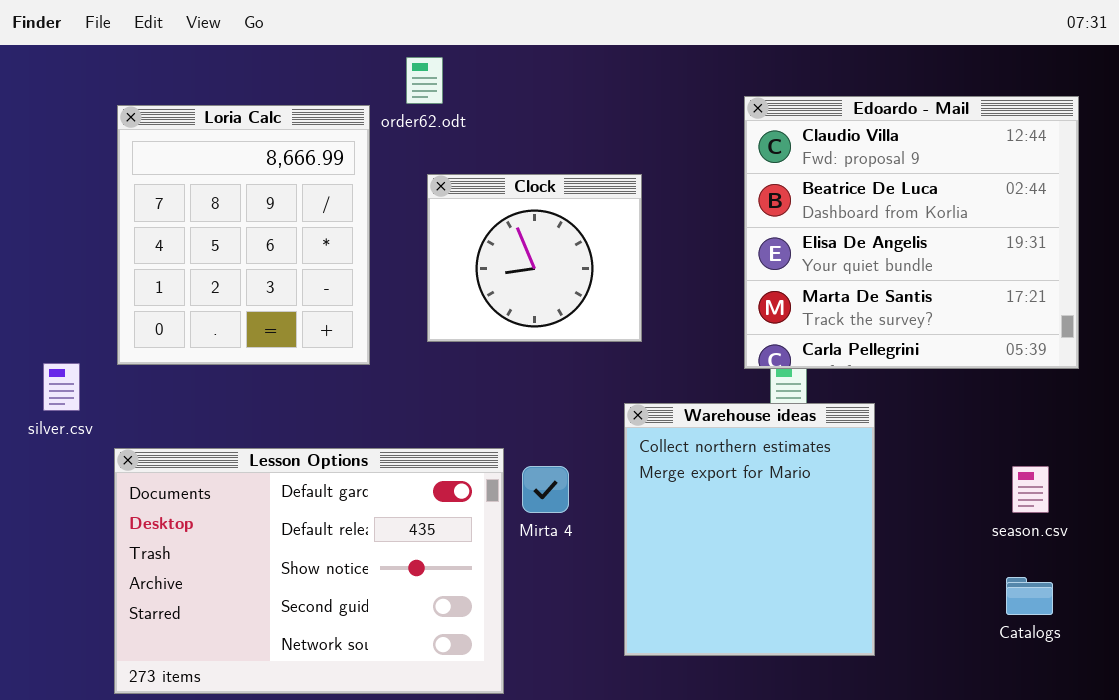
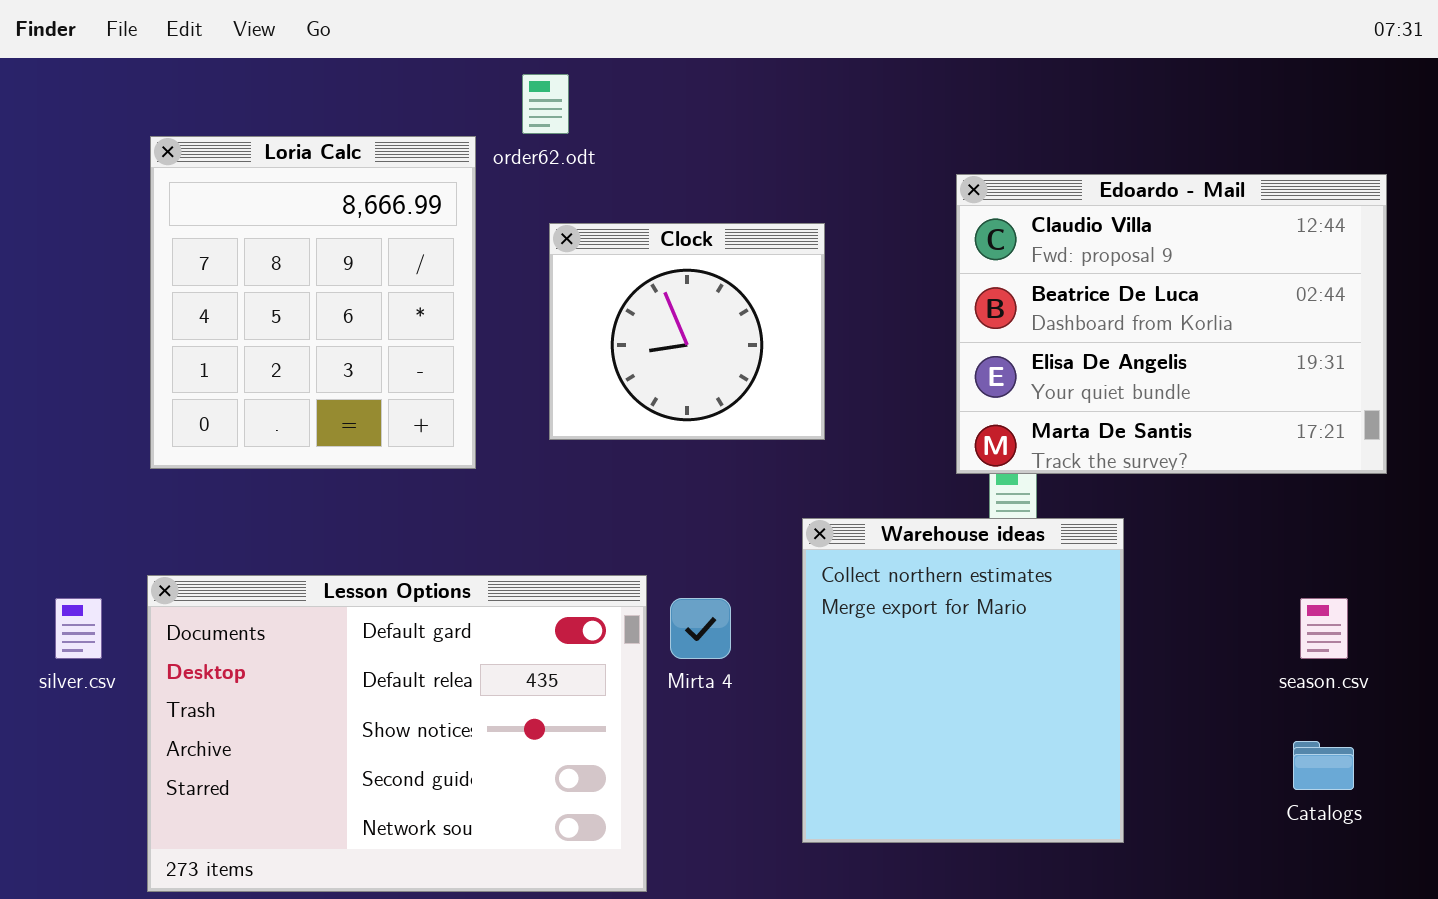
Edoardo - Mail: [744,96,1079,369] -> [956,174,1387,474], resized
silver.csv: [43,363,80,411] -> [55,598,102,659], moved

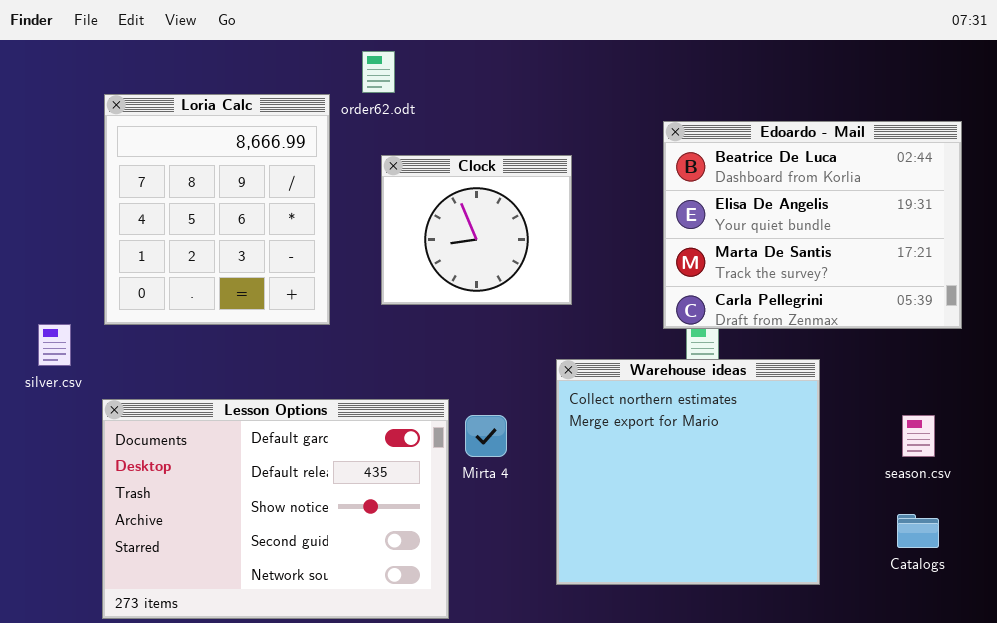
Edoardo - Mail: [956,174,1387,474] -> [663,121,962,329], scrolled down 1 row
Warehouse ideas: [802,518,1124,843] -> [556,359,820,585], resized
silver.csv: [55,598,102,659] -> [38,324,71,366], moved

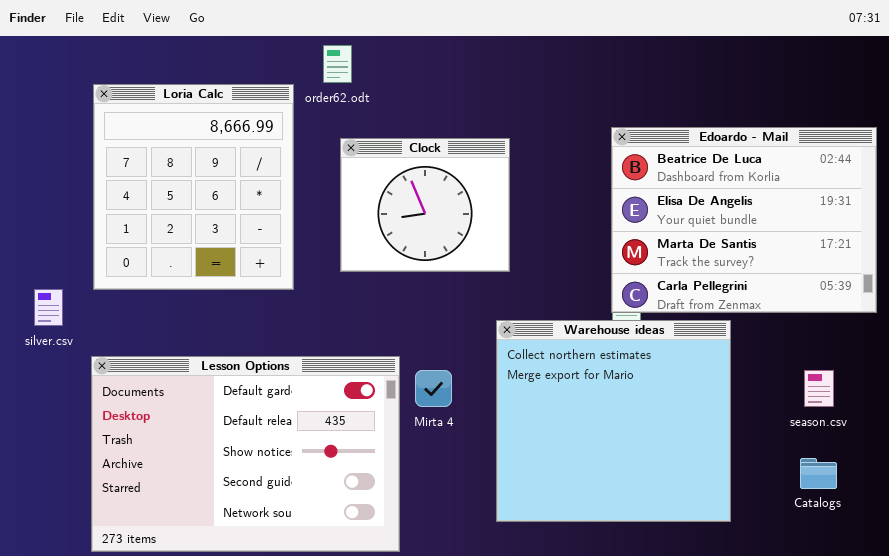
Edoardo - Mail: [663,121,962,329] -> [611,127,877,313], moved

